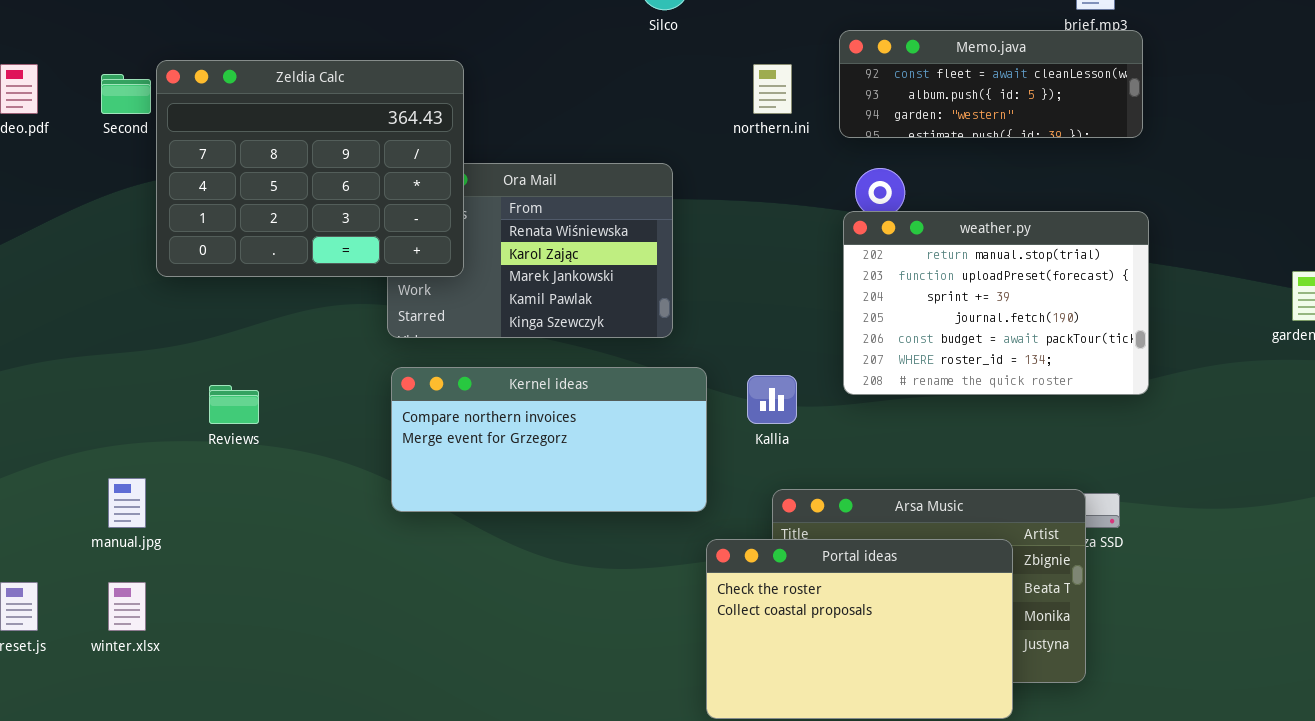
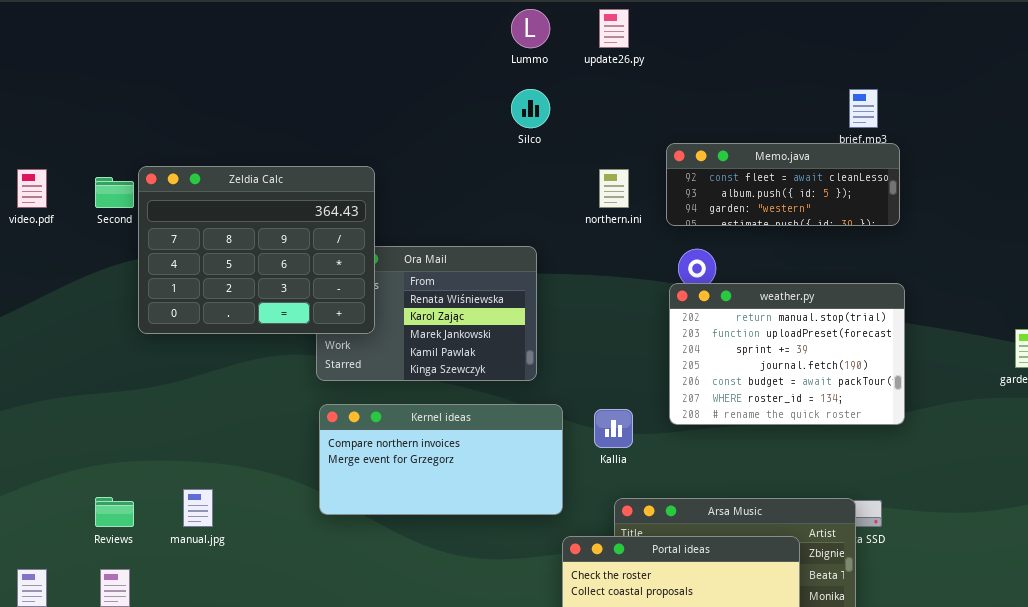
Reviews: [209,385,259,424] -> [95,497,134,527], moved
manual.jpg: [108,478,146,528] -> [183,489,213,527], moved

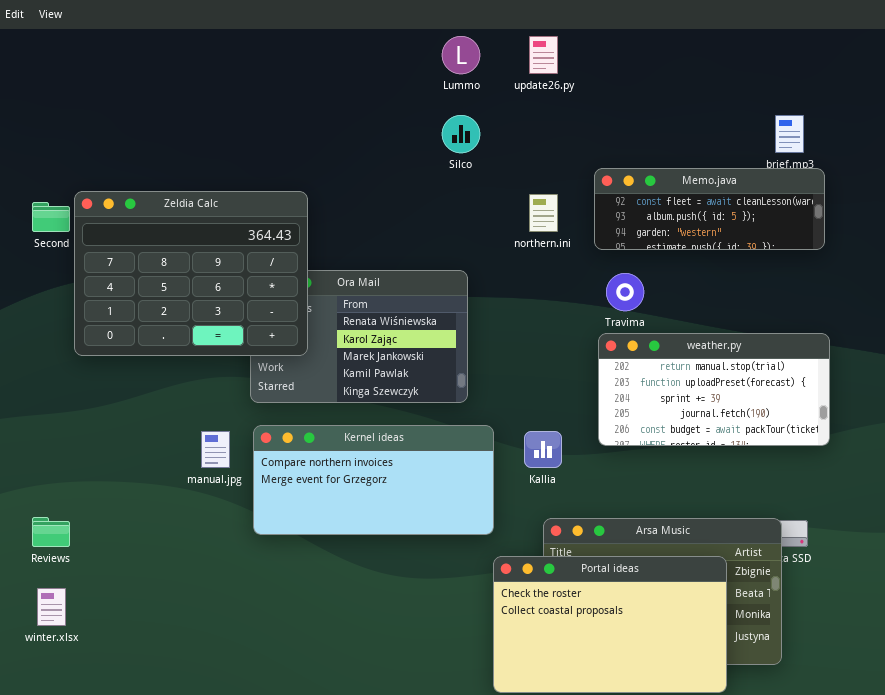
weather.py: [669,283,905,425] -> [598,333,830,446], resized
manual.jpg: [183,489,213,527] -> [201,431,230,468], moved

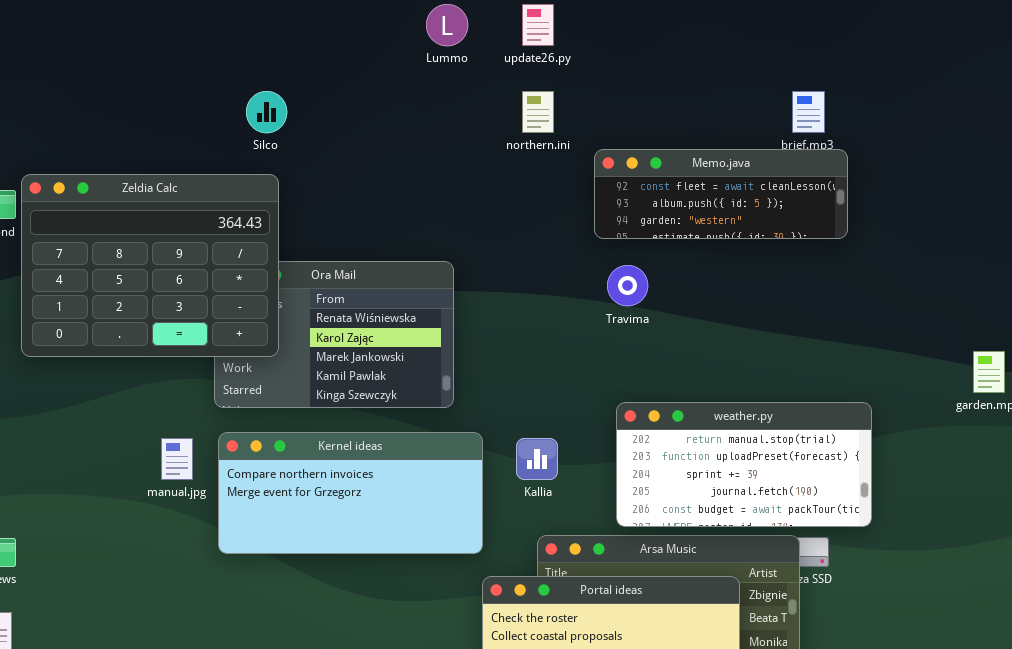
Silco: [442,115,480,153] -> [246,91,287,133], moved
northern.ini: [529,194,558,232] -> [522,91,554,133], moved
weather.py: [598,333,830,446] -> [616,402,872,527], moved

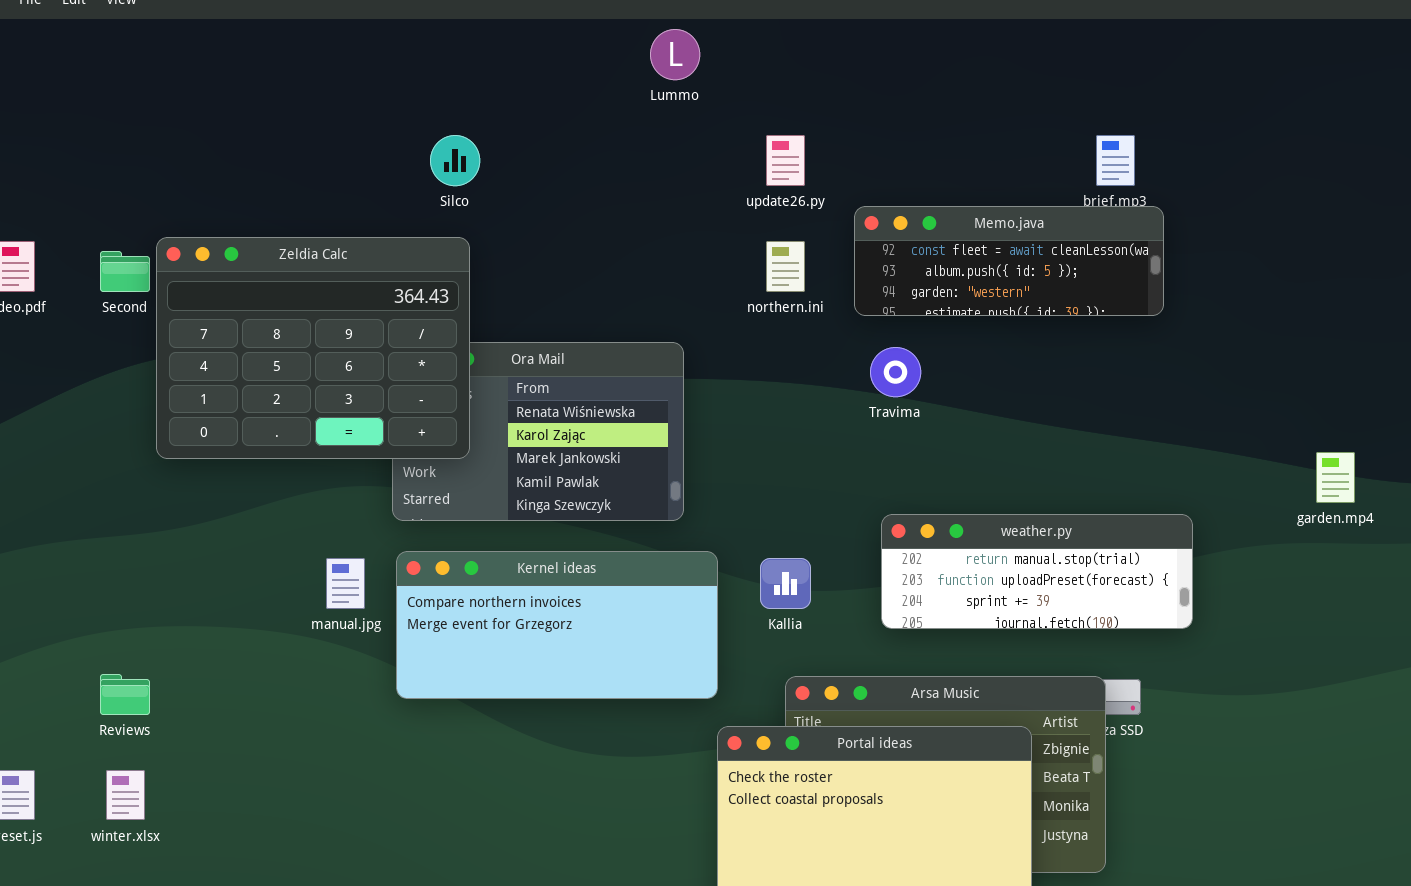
update26.py: [522,4,554,46] -> [766,135,805,186], moved
northern.ini: [522,91,554,133] -> [766,241,805,292], moved
weather.py: [616,402,872,527] -> [881,514,1193,629], resized

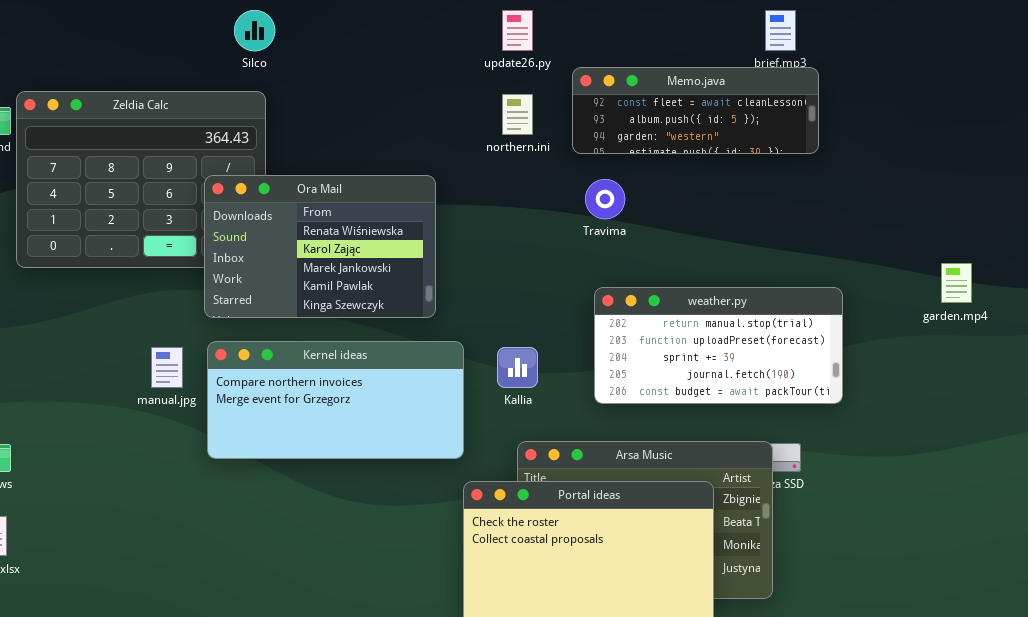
Ora Mail: [392,342,684,521] -> [204,175,436,318], raised
weather.py: [881,514,1193,629] -> [594,287,843,404], resized

